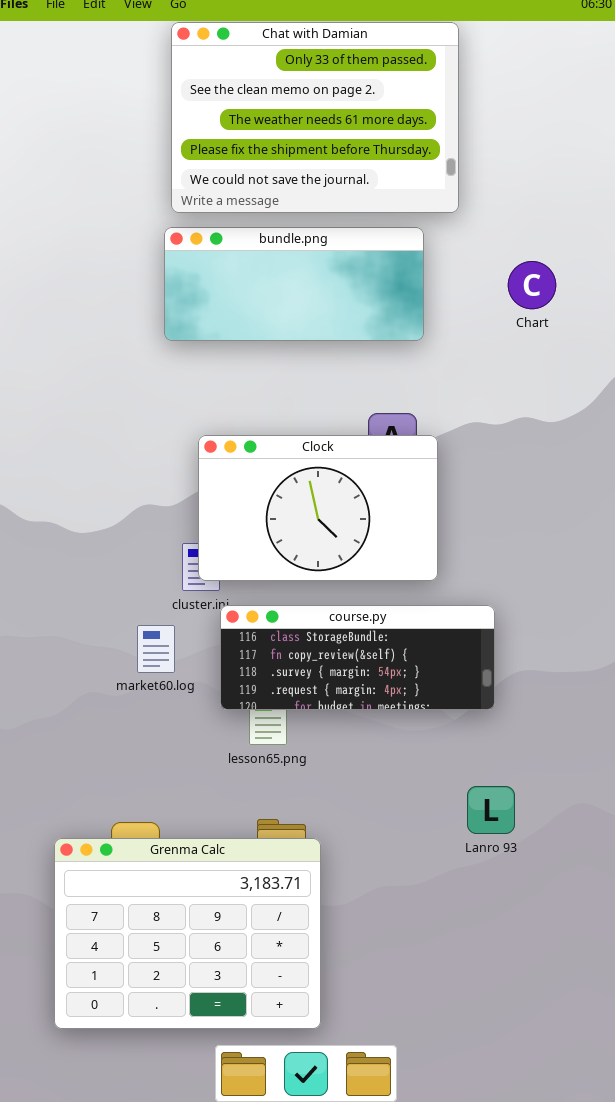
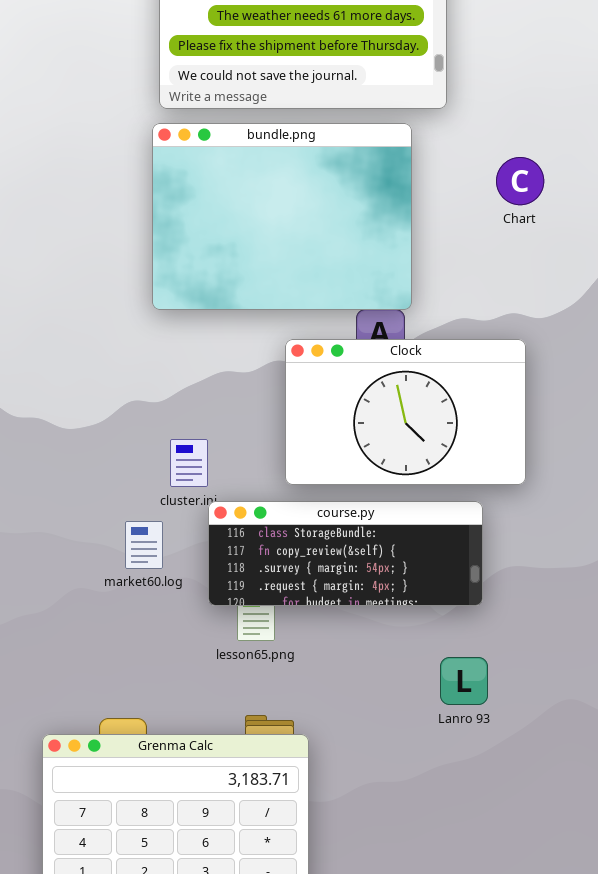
bundle.png: [164,227,424,341] -> [152,123,412,310], resized
Clock: [198,435,438,581] -> [285,339,526,485], moved
Lanro 93: [467,786,515,834] -> [440,657,488,705], moved

